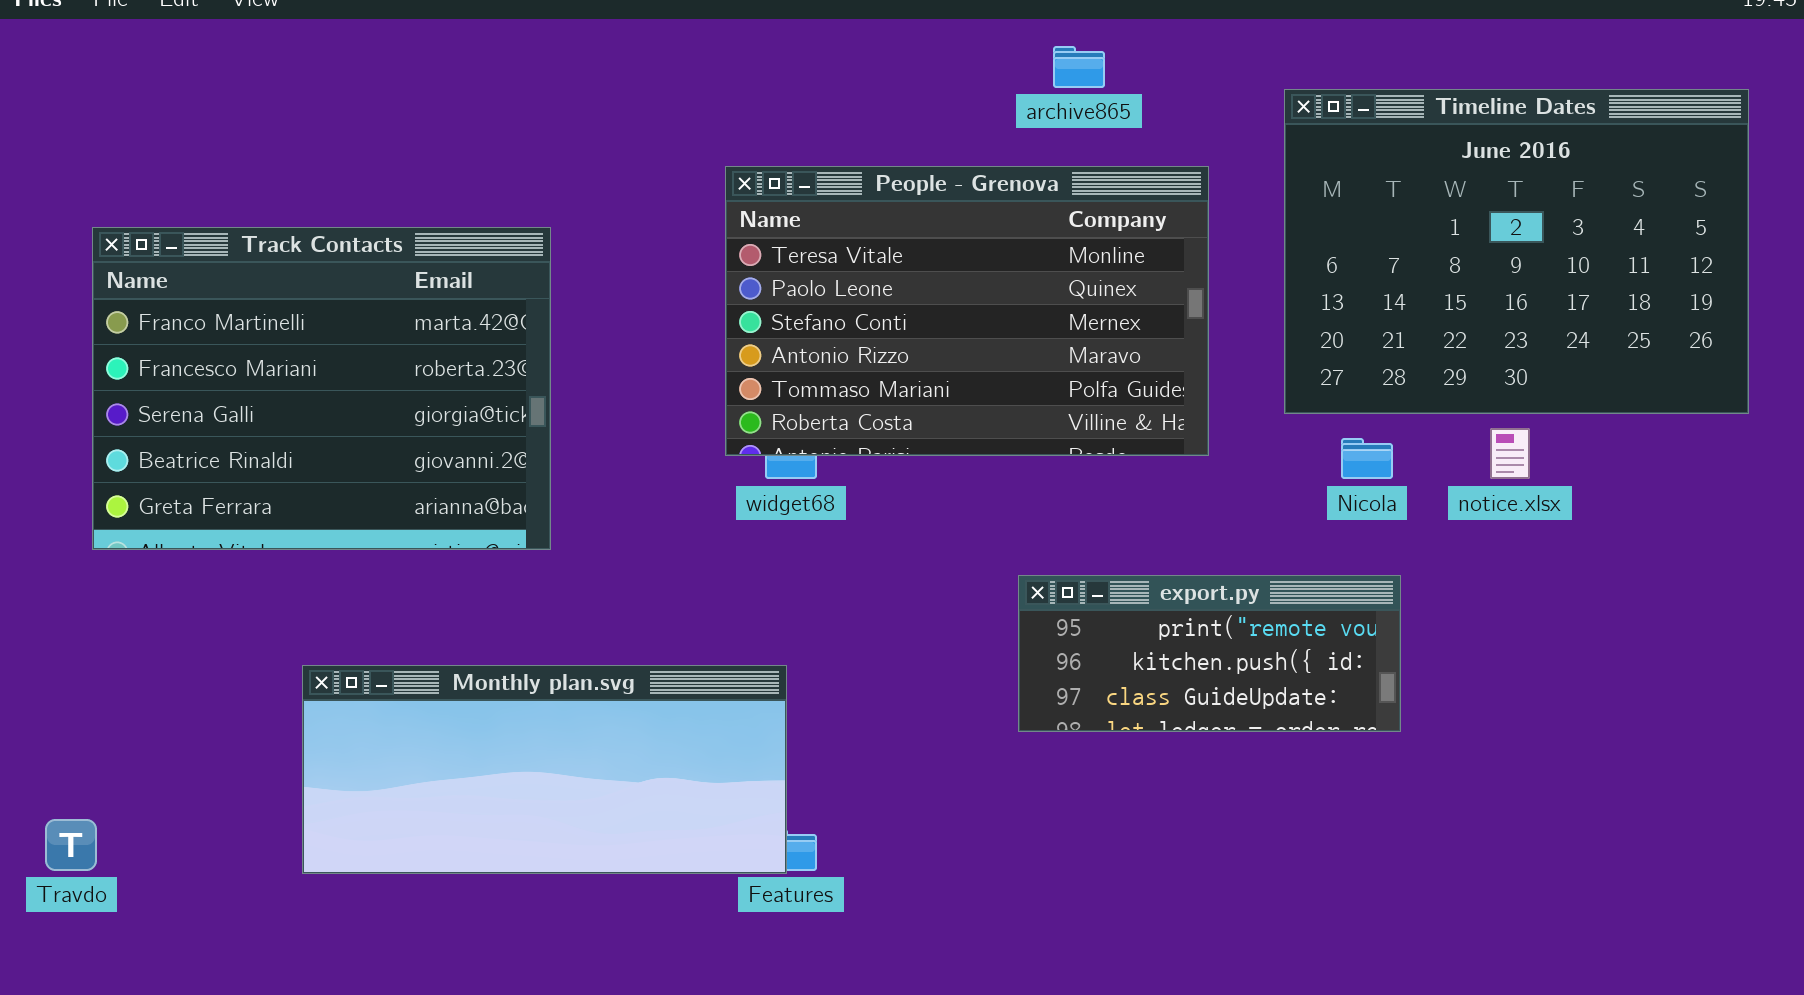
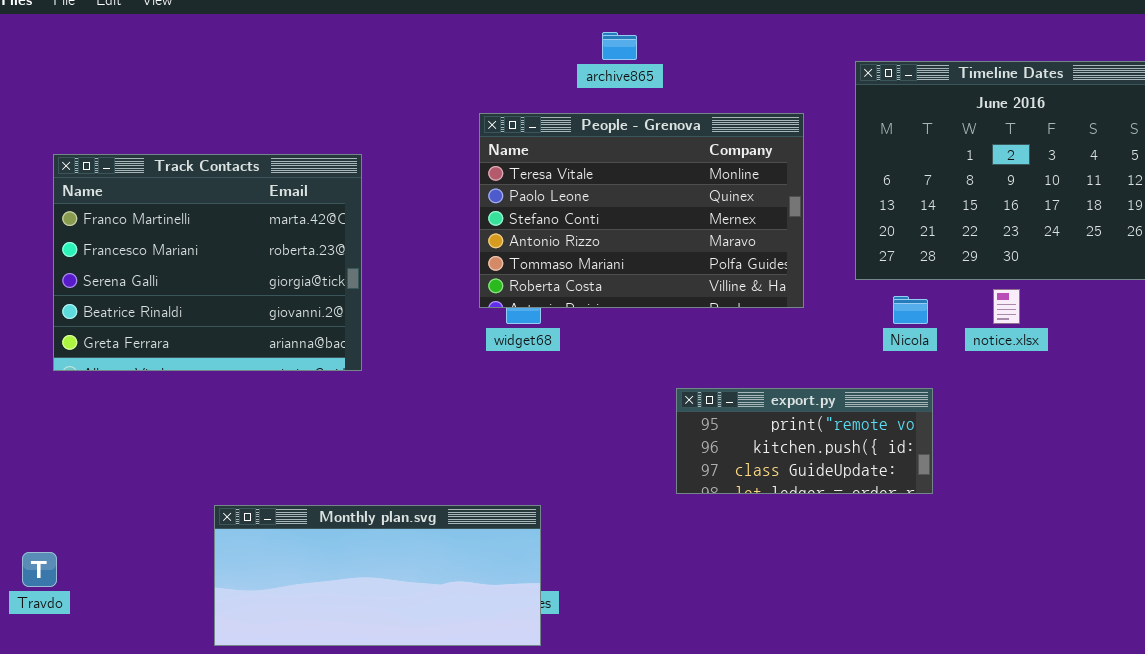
archive865: [1053,46,1105,88] -> [602,32,637,60], moved
Monthly plan.svg: [302,665,787,874] -> [214,505,541,646], moved

